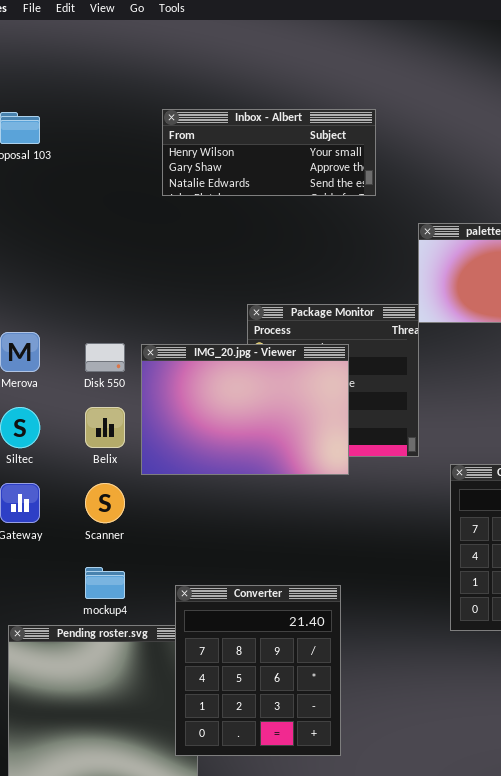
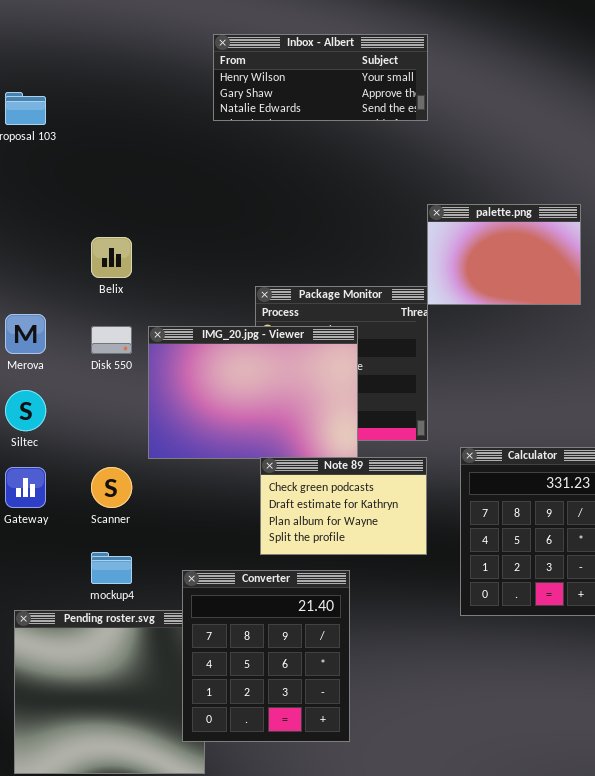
Inbox - Albert: [162,109,376,196] -> [213,34,428,121], moved
Belix: [85,407,125,448] -> [91,237,132,278], moved
Note 89: none -> [260,457,427,555], opened

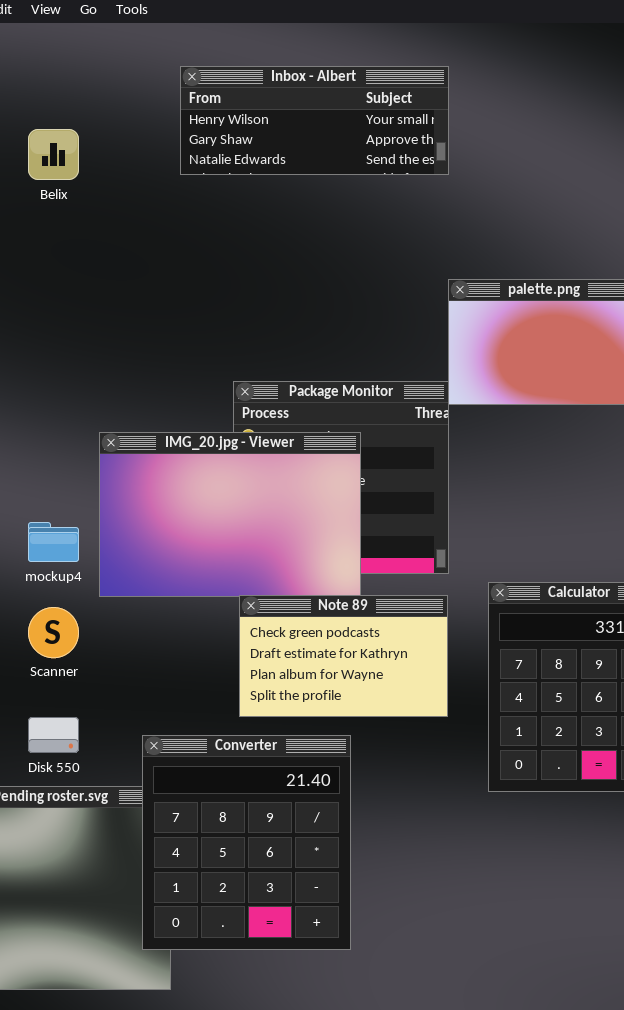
Belix: [91,237,132,278] -> [28,129,79,180], moved
Disk 550: [91,326,132,354] -> [28,717,79,753], moved
mockup4: [91,552,132,584] -> [28,522,79,562], moved

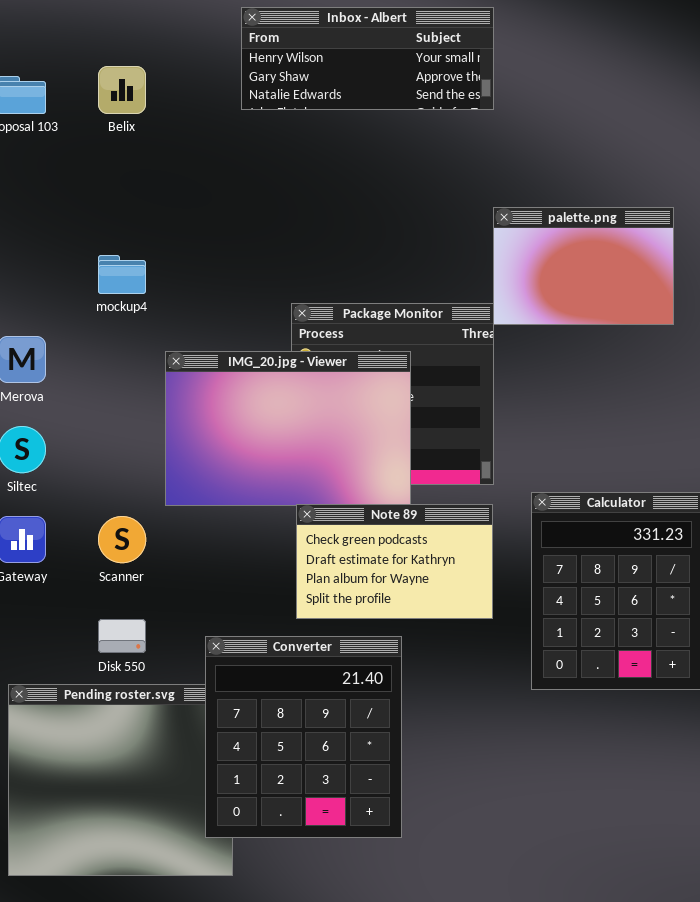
mockup4: [28,522,79,562] -> [98,255,146,294], moved

